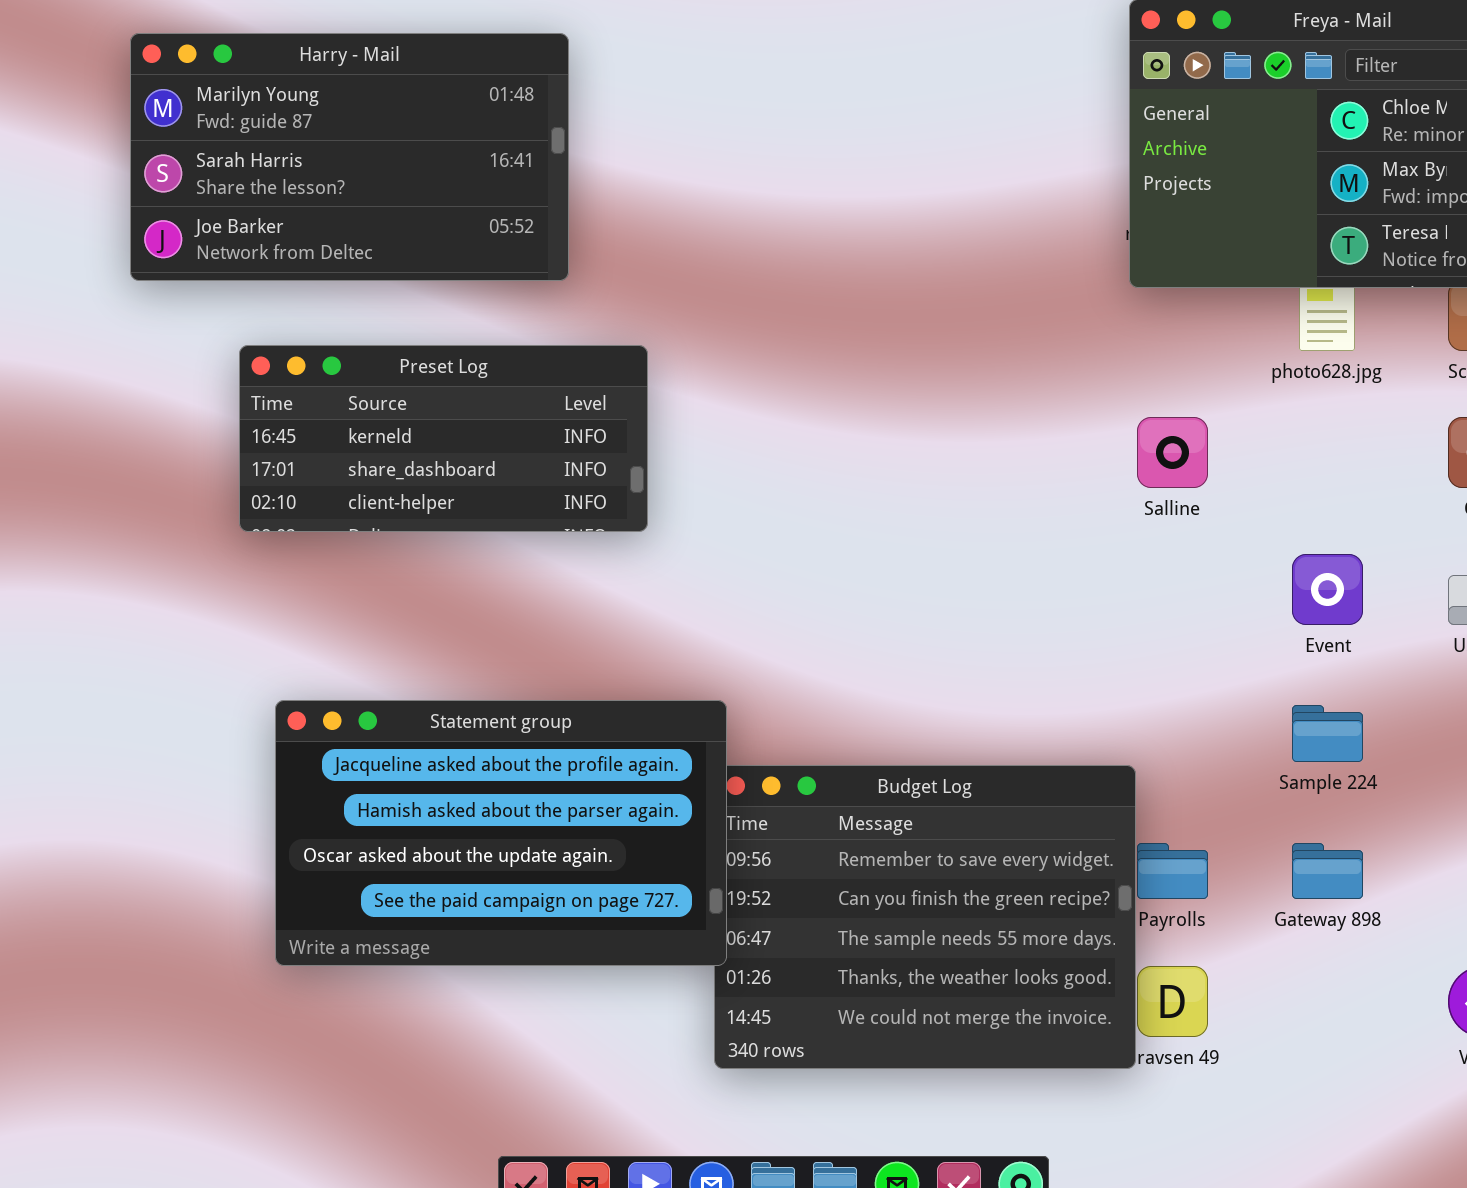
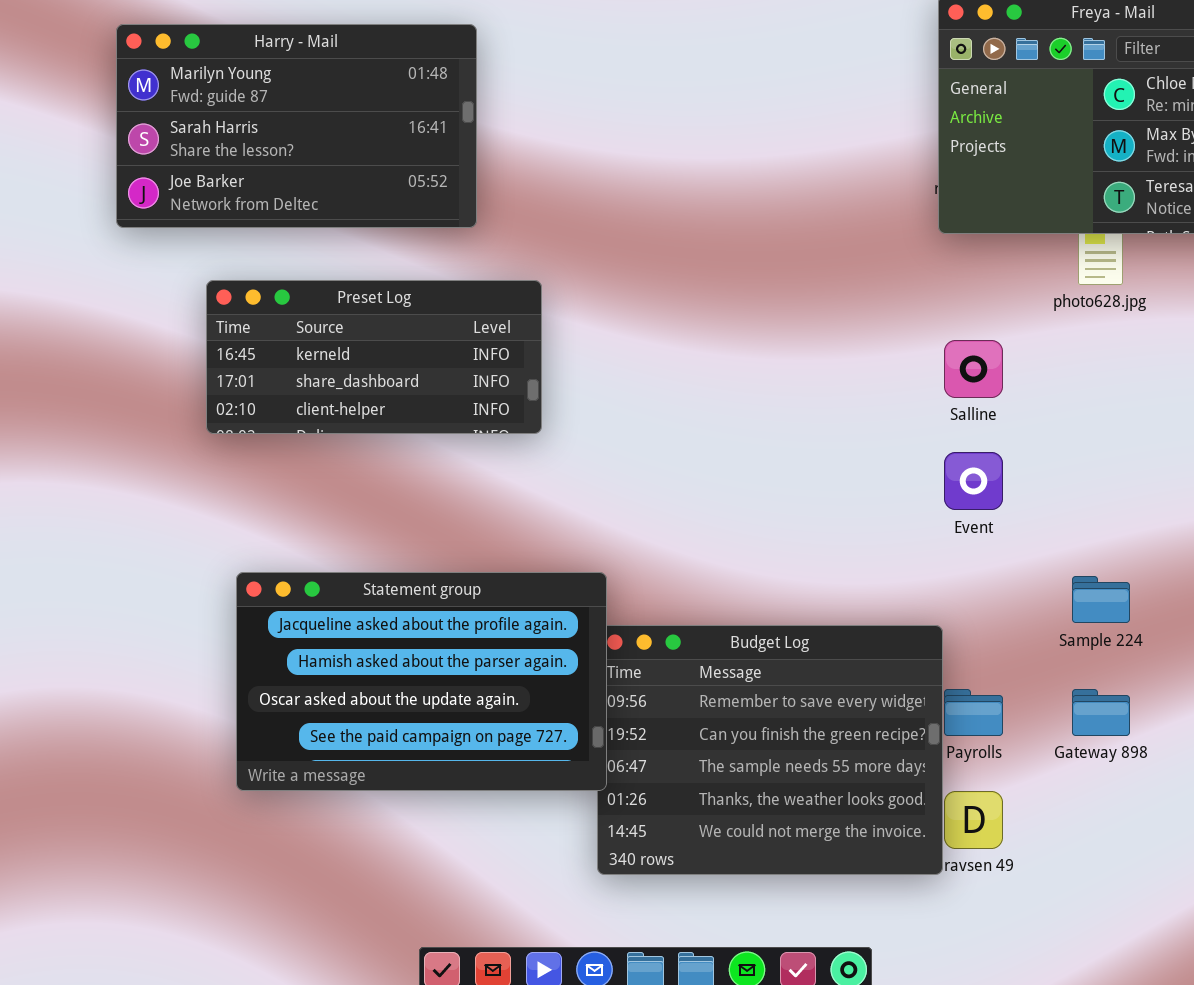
Event: [1292,554,1363,625] -> [944,452,1003,510], moved

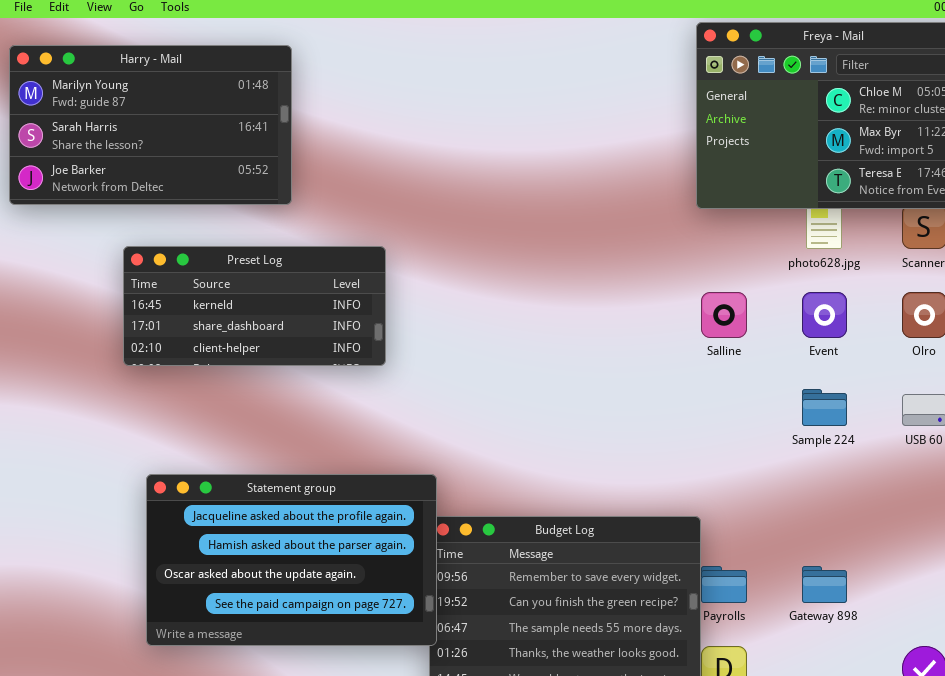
Harry - Mail: [116,24,477,228] -> [9,45,292,205], moved
Event: [944,452,1003,510] -> [802,292,847,338], moved
Sample 224: [1072,576,1130,623] -> [802,389,847,426], moved

